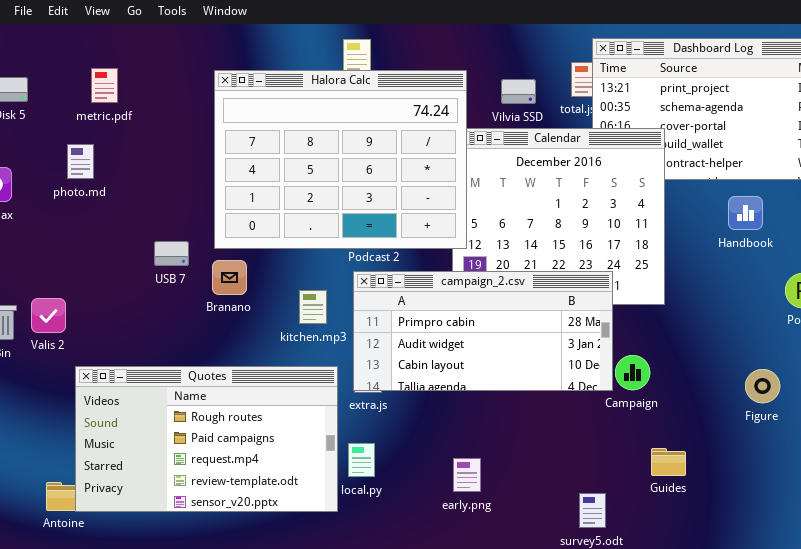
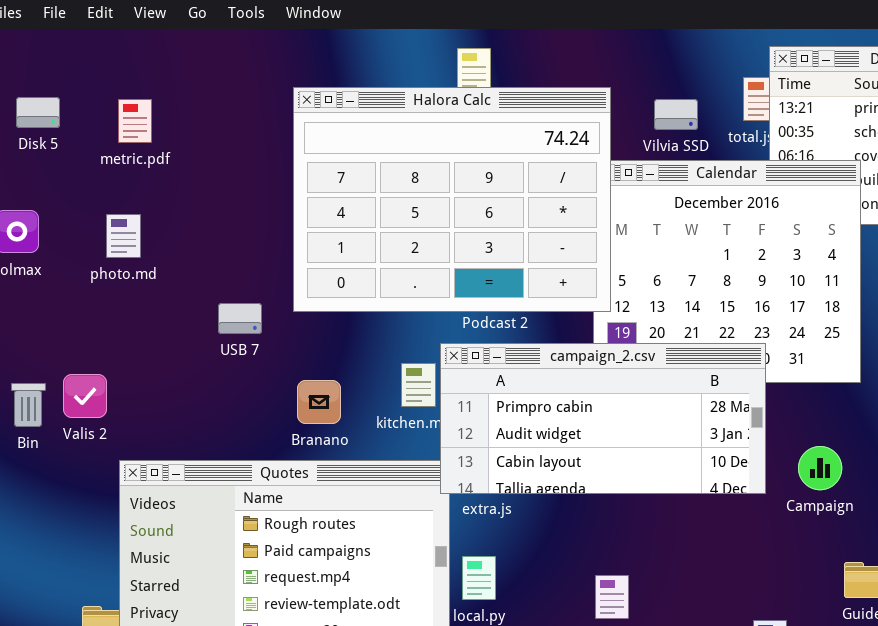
metric.pdf: [91,68,118,103] -> [118,99,152,143], moved
photo.md: [67,144,94,179] -> [106,214,141,258], moved
Branano: [212,260,247,295] -> [297,380,341,424], moved
campaign_2.csv: [353,271,613,391] -> [440,343,766,494], moved

